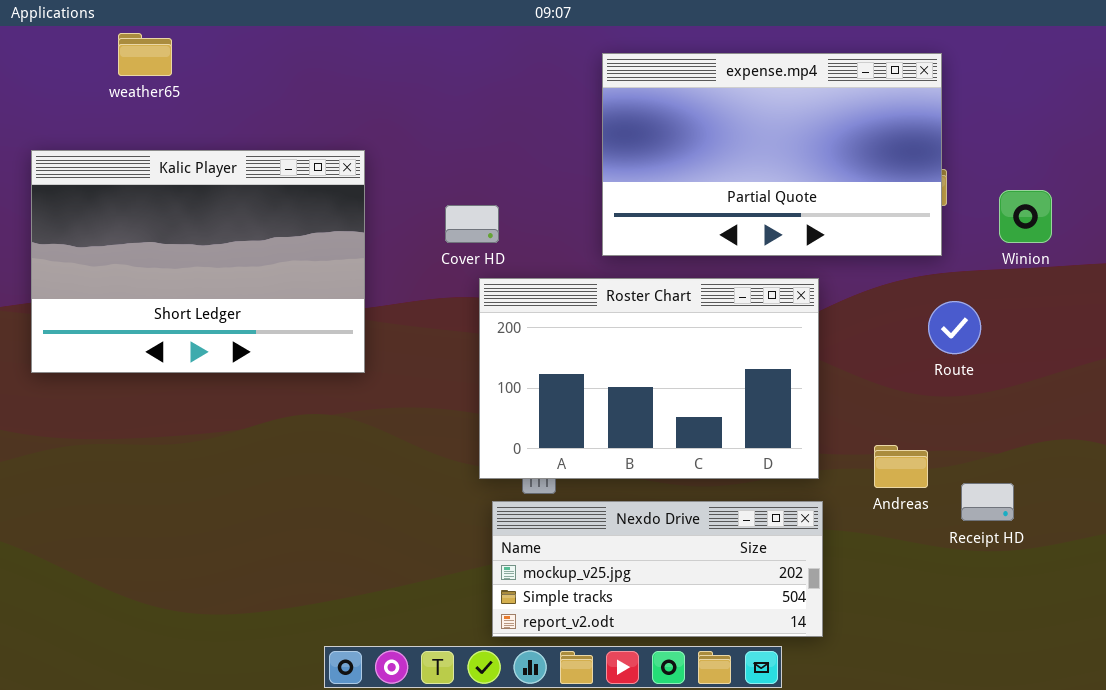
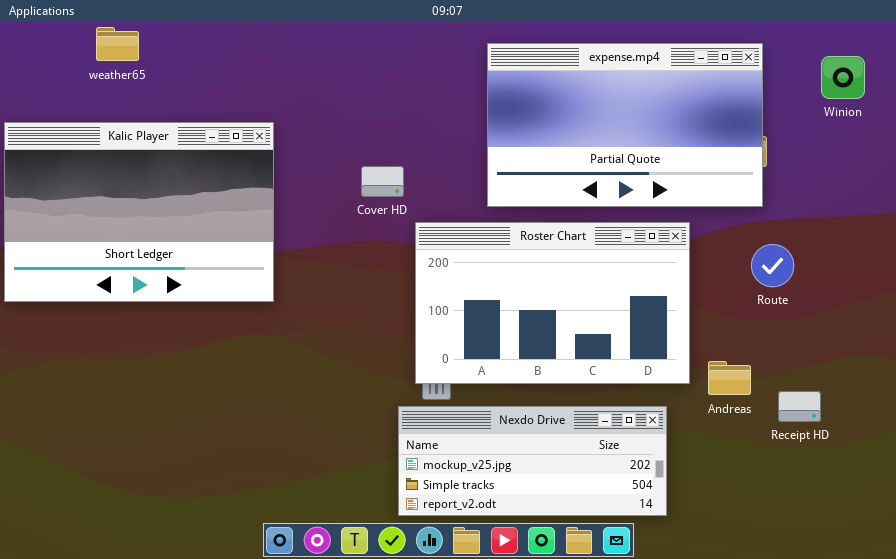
Kalic Player: [31,150,365,373] -> [4,122,274,302], moved
Winion: [999,190,1052,243] -> [821,56,865,99], moved
Roster Chart: [479,278,819,479] -> [415,222,690,384], moved

